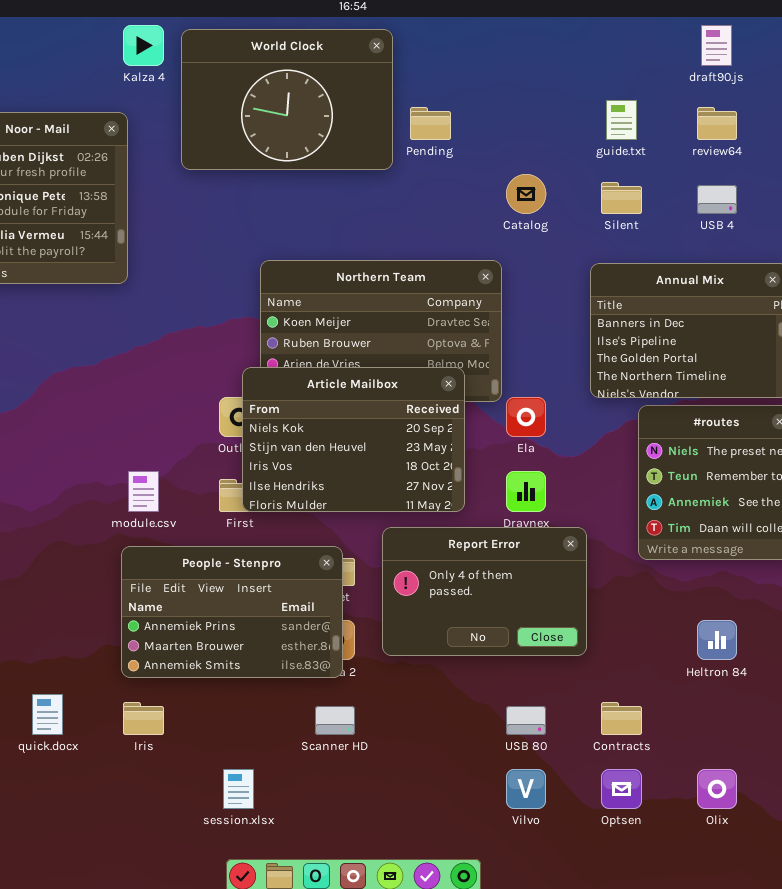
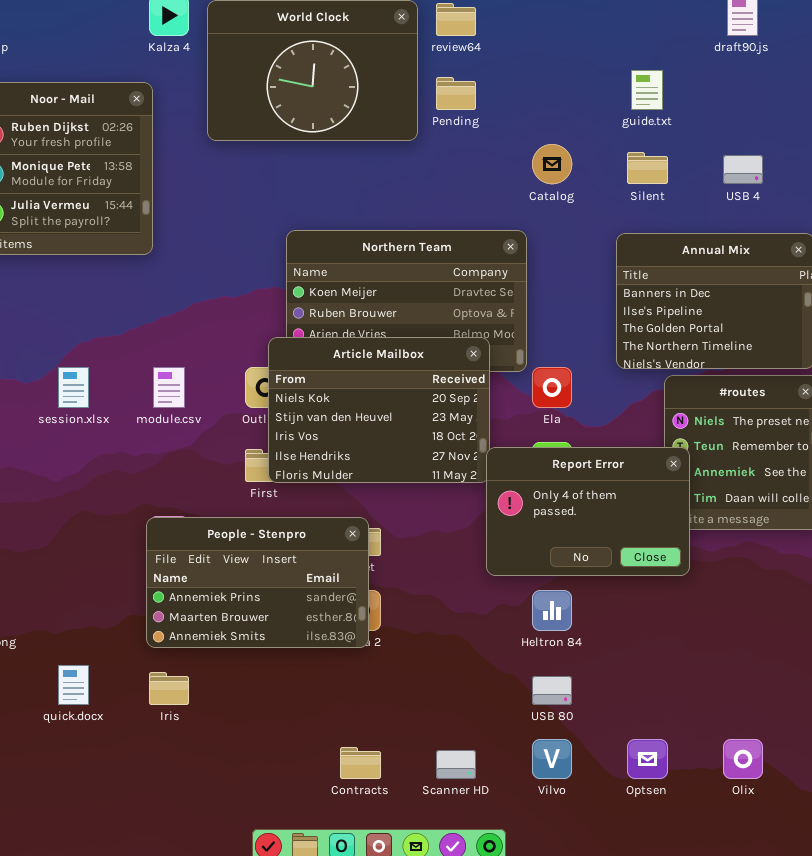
review64: [697,107,737,140] -> [436,3,476,36], moved
module.csv: [128,471,159,512] -> [153,367,185,408], moved
Report Error: [382,527,587,656] -> [486,447,690,576], moved
Heltron 84: [697,620,737,660] -> [532,590,572,631], moved
Contracts: [601,702,642,735] -> [340,747,381,779], moved
Scanner HD: [315,706,355,735] -> [436,750,476,779], moved
session.xlsx: [223,769,254,809] -> [58,367,89,408], moved

